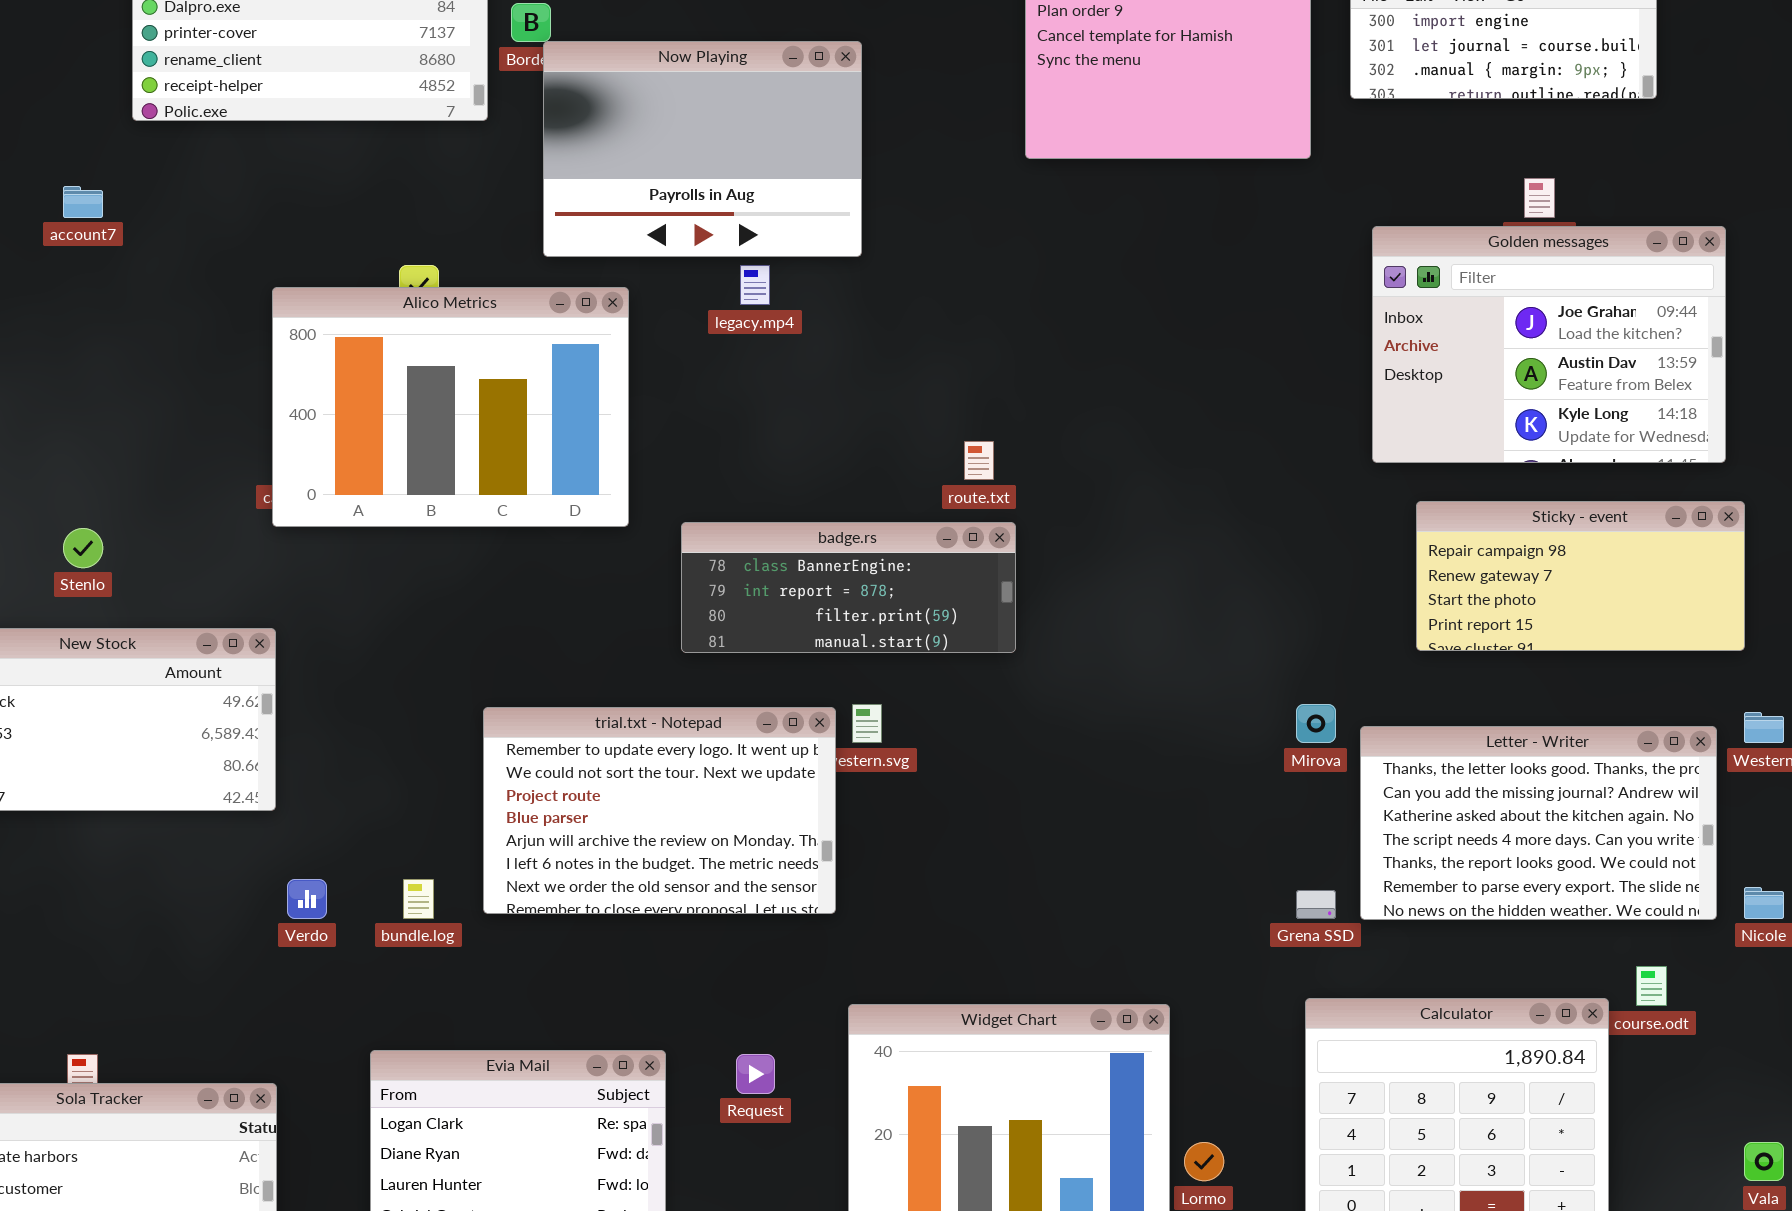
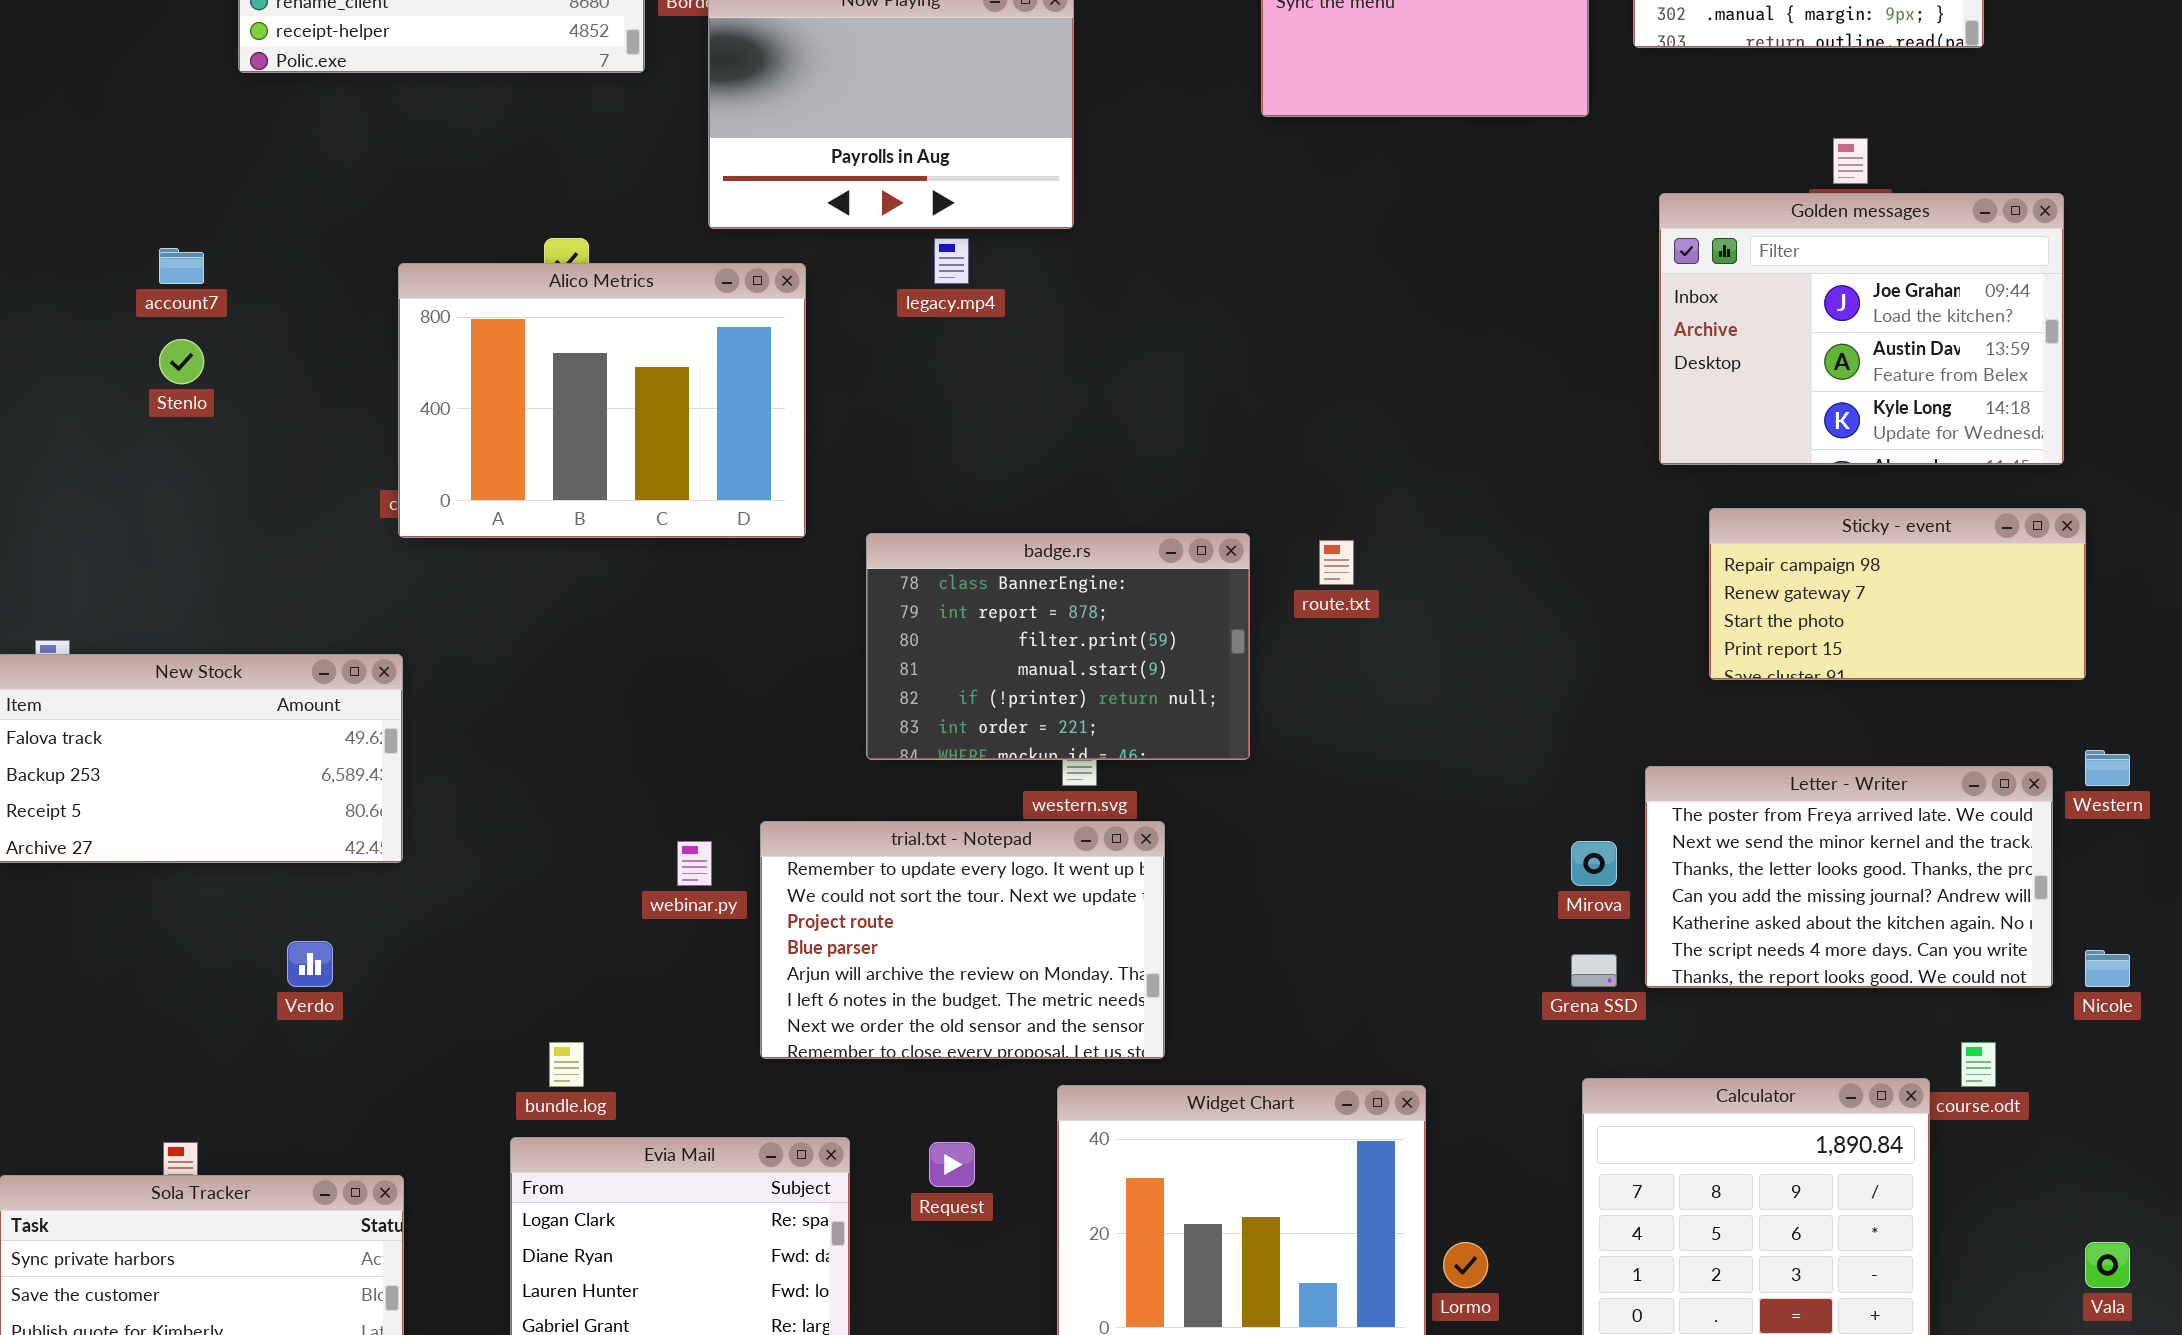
account7: [63,186,103,218] -> [159,248,204,284], moved
route.txt: [964,441,994,480] -> [1319,540,1354,585], moved
badge.rs: [681,522,1016,653] -> [866,533,1250,760], resized
Stenlo: [63,528,103,568] -> [159,339,204,384], moved
Mirova: [1296,704,1336,743] -> [1571,841,1617,886], moved
trial.txt - Notepad: [483,707,836,914] -> [760,821,1165,1059], moved
Letter - Writer: [1360,726,1717,920] -> [1645,766,2053,988], scrolled up 2 rows
Verdo: [287,879,327,919] -> [287,941,333,987], moved
bundle.log: [403,879,434,919] -> [549,1042,584,1087], moved

